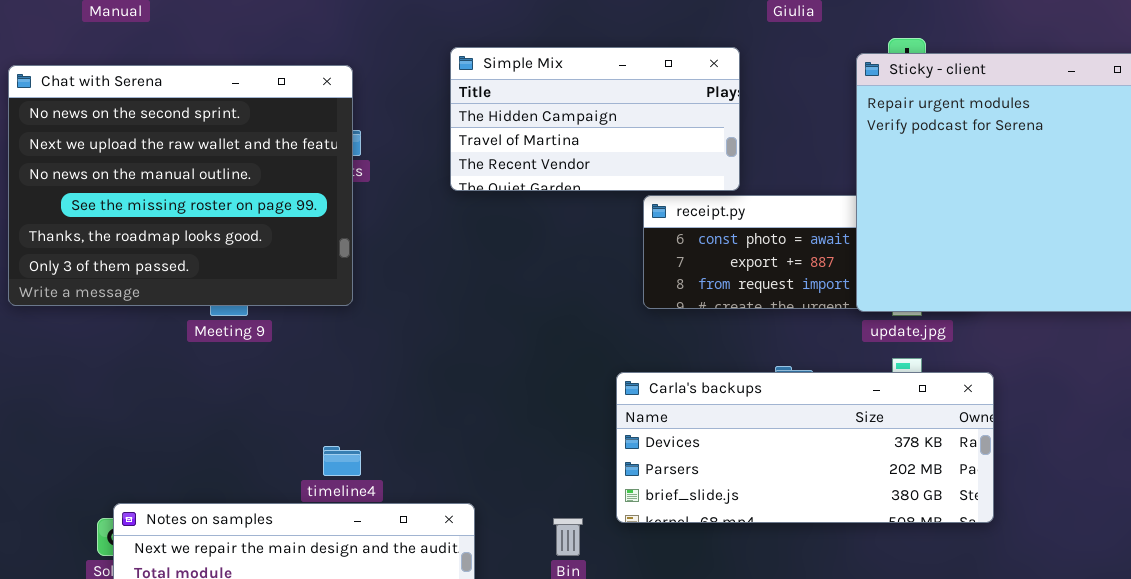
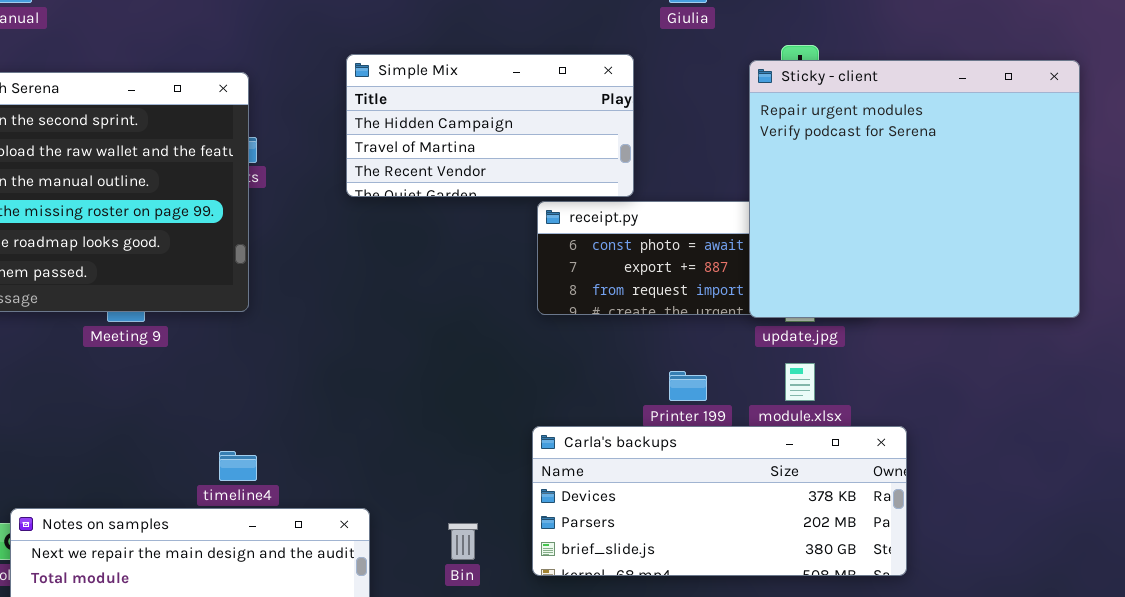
Carla's backups: [616,372,994,523] -> [532,426,907,576], moved

